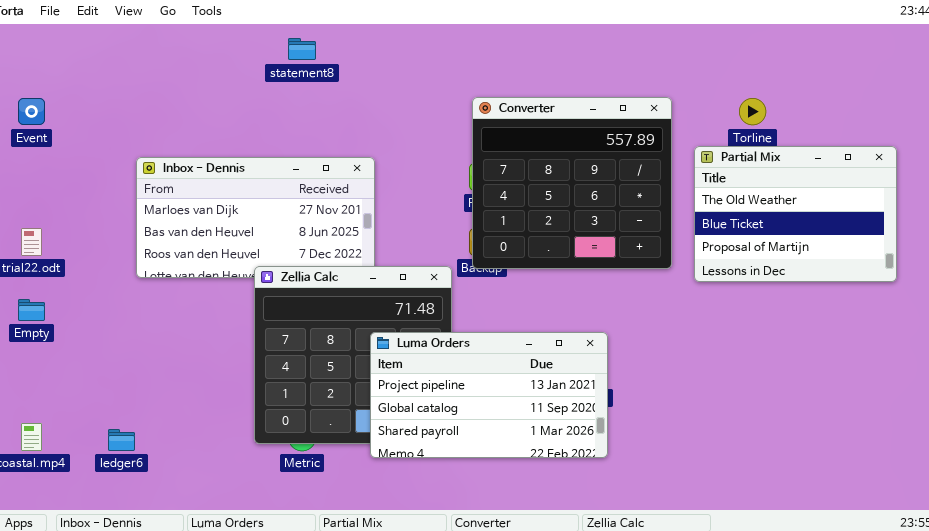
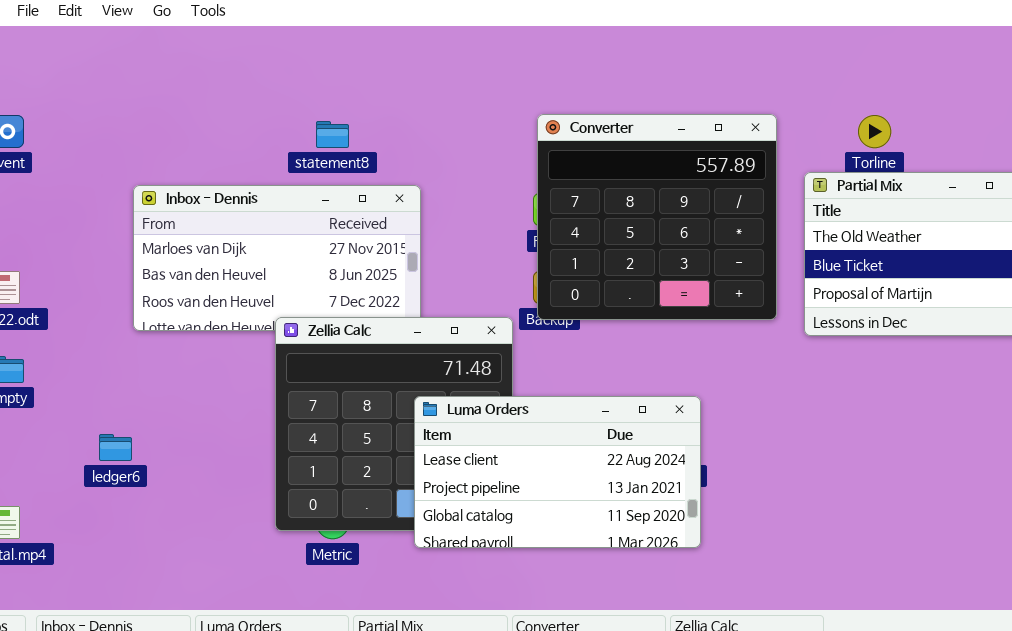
statement8: [288,38,316,60] -> [316,121,349,148], moved
Luma Orders: [370,332,608,458] -> [414,396,701,548], scrolled up 1 row
ledger6: [108,429,135,451] -> [99,434,132,461], moved

